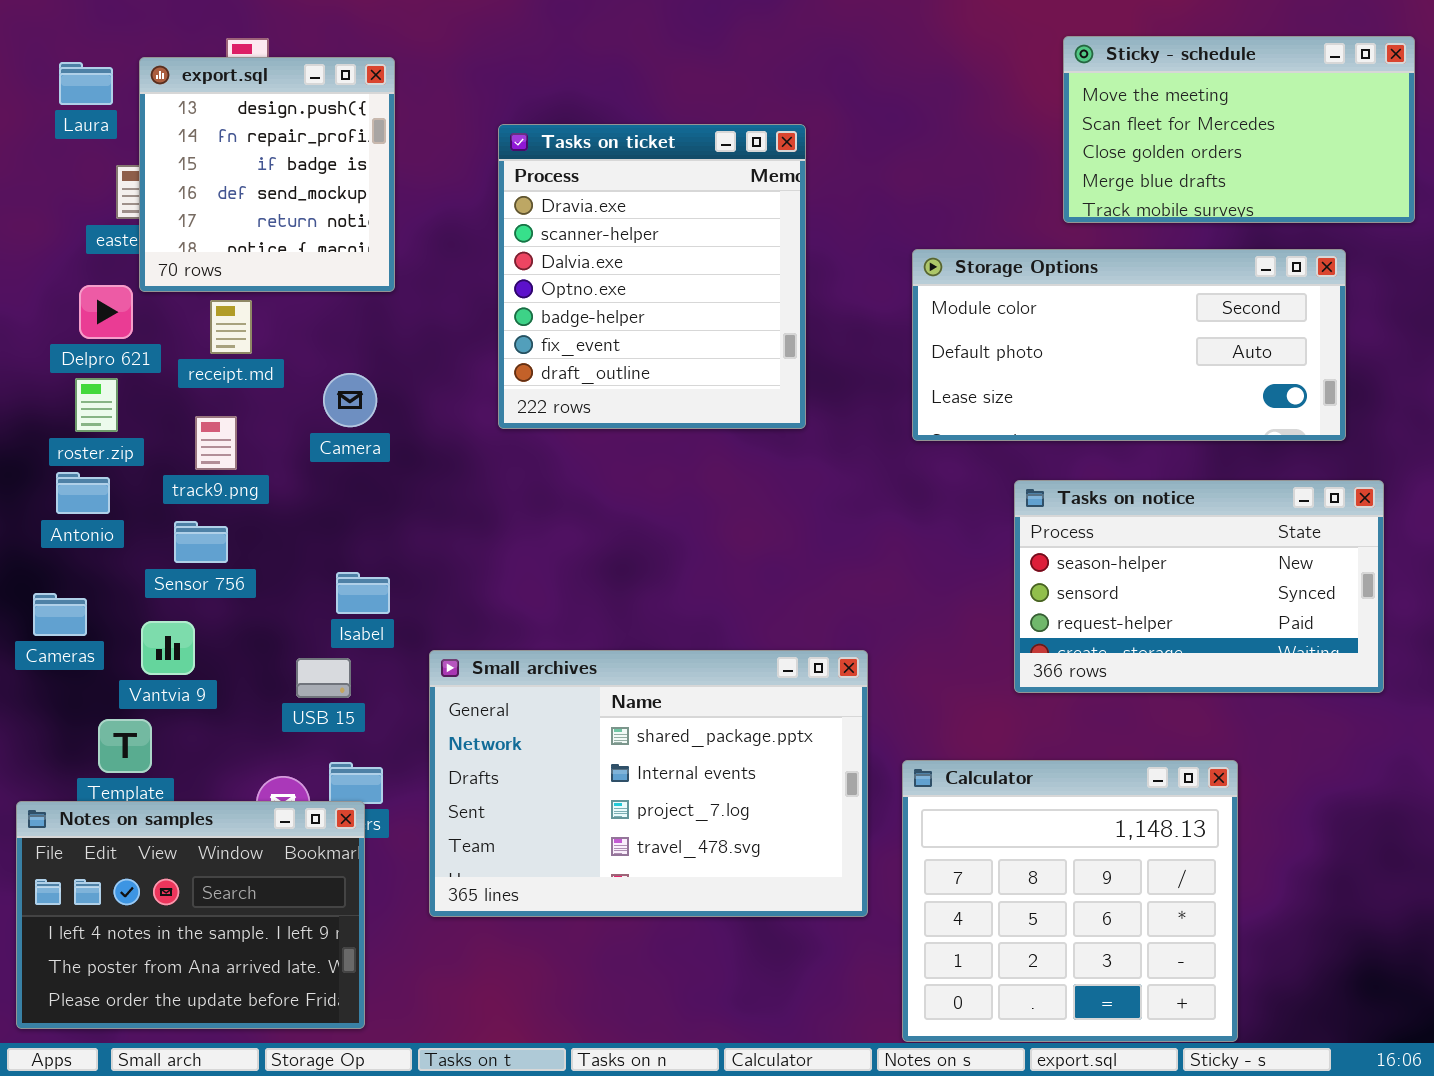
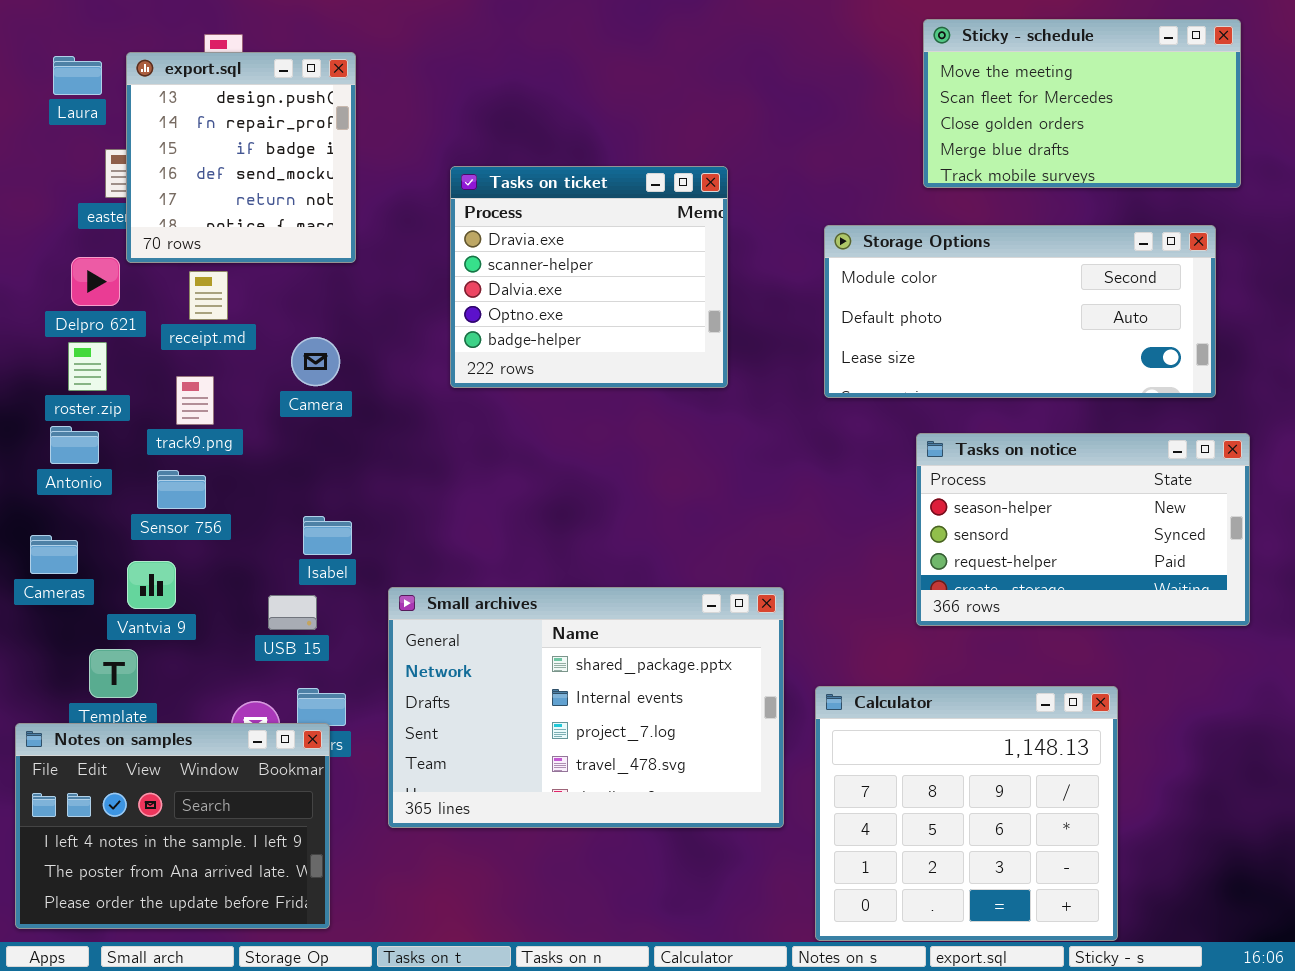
Sticky - schedule: [1063,36,1415,223] -> [923,19,1241,188], moved
Tasks on ticket: [498,124,806,429] -> [450,166,728,388], resized

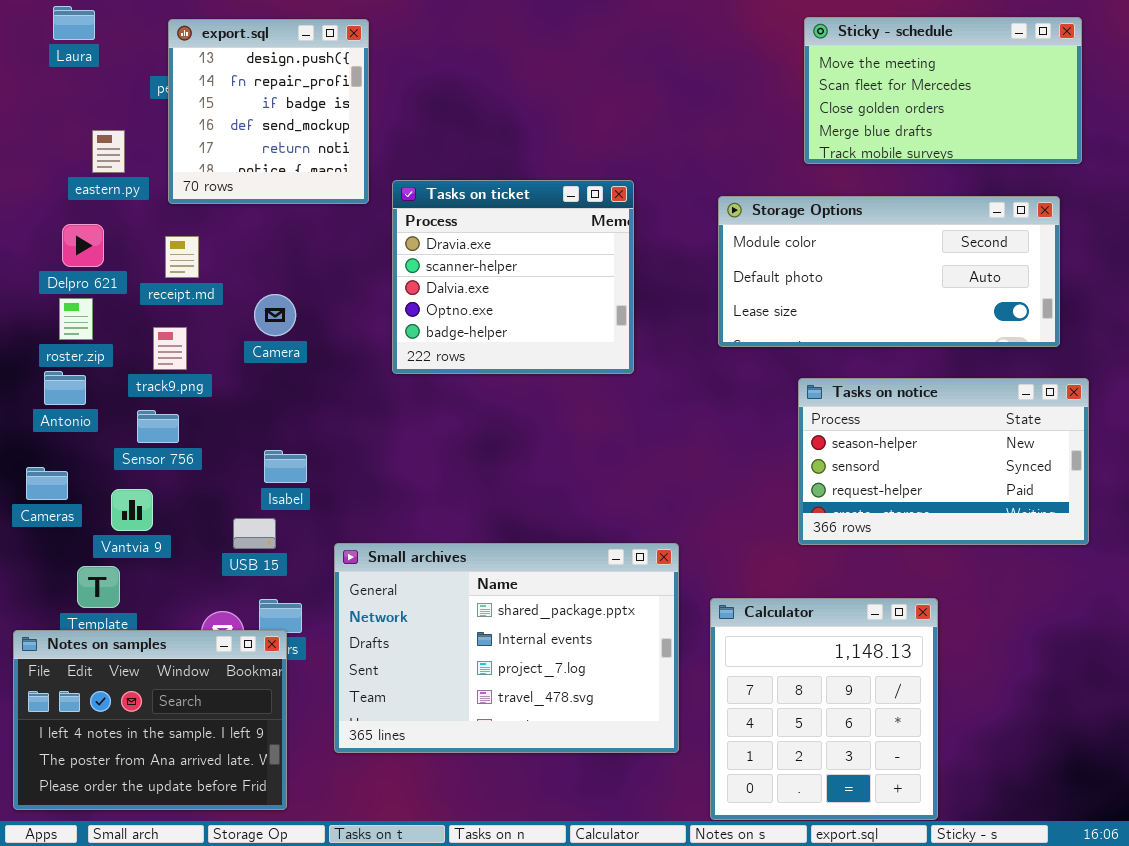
export.sql: [126,52,356,263] -> [168,19,369,204], moved
Laura: [53,56,102,95] -> [53,6,95,40], moved
Tasks on ticket: [450,166,728,388] -> [392,180,634,374], moved
Small archives: [388,587,784,828] -> [334,543,679,753], moved
Calculator: [815,686,1118,941] -> [710,598,938,820], resized

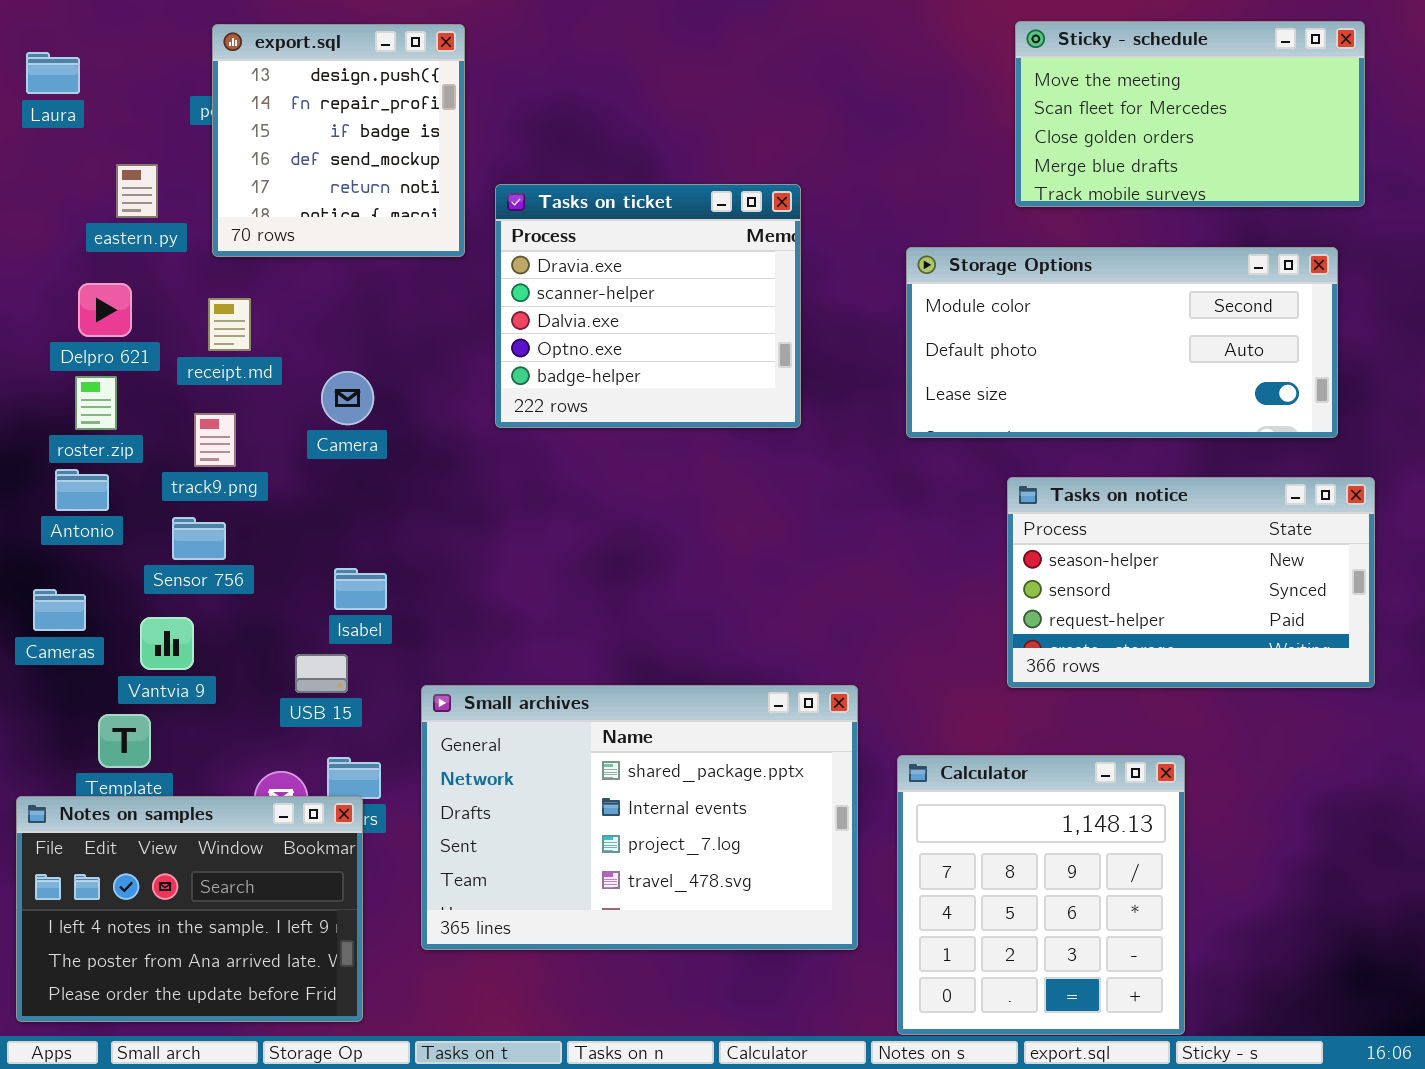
Laura: [53,6,95,40] -> [26,52,80,94], moved
Tasks on ticket: [392,180,634,374] -> [495,184,801,428], moved

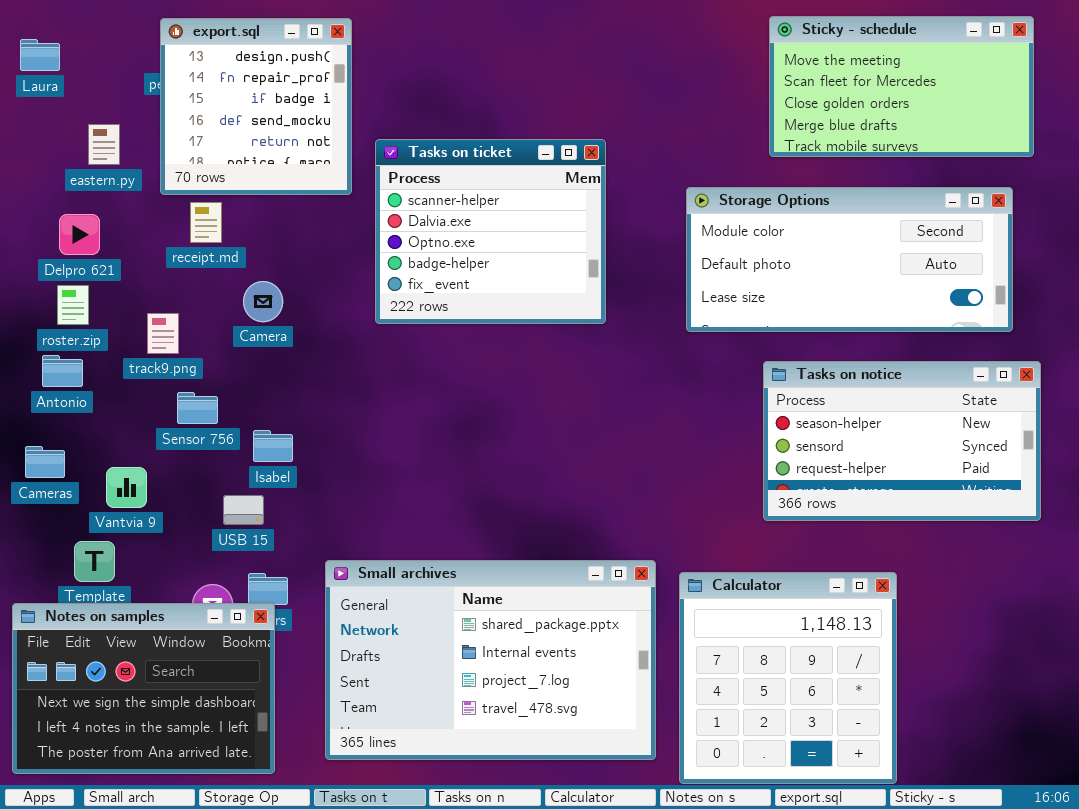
Tasks on ticket: [495,184,801,428] -> [375,139,606,324], scrolled down 1 row
receipt.md: [208,298,251,351] -> [190,202,222,243], moved
Sensor 756: [172,517,226,560] -> [177,392,218,424], moved
Small archives: [421,685,858,950] -> [325,560,656,760], moved
Notes on samples: [16,796,363,1022] -> [12,603,275,774], scrolled up 1 row

